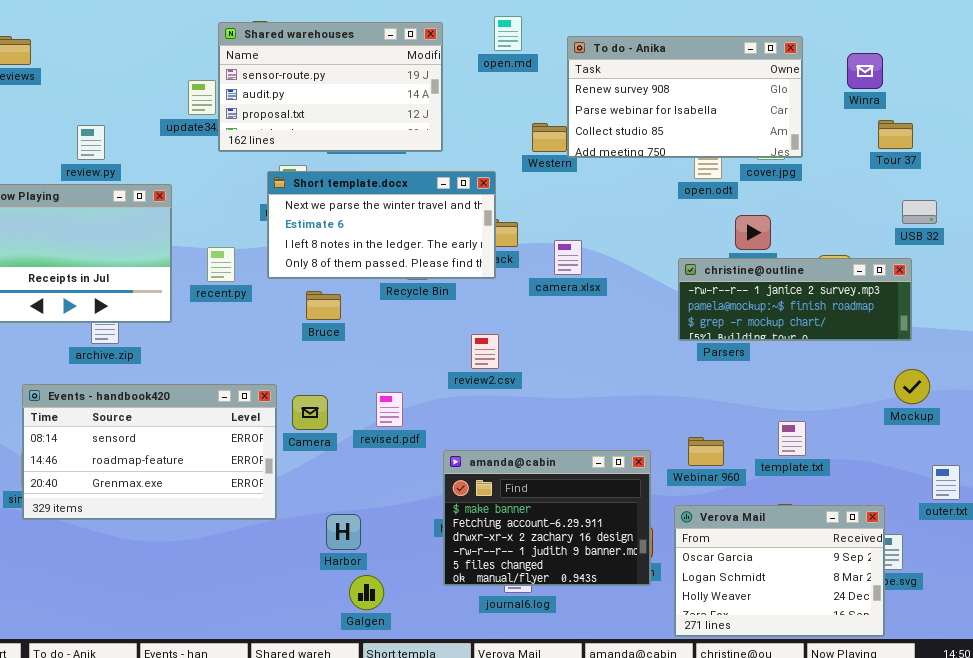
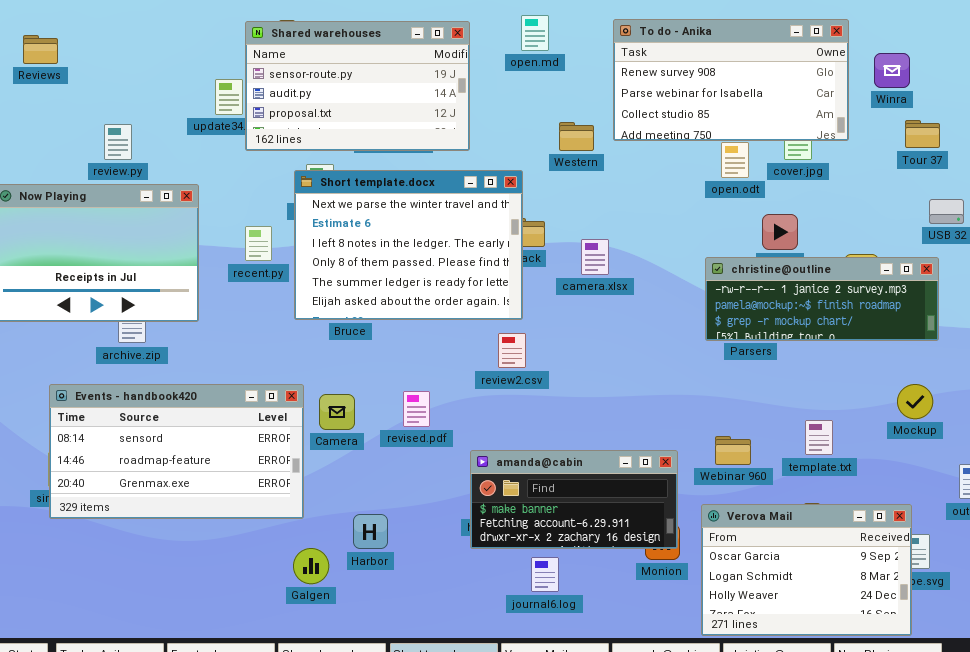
To do - Anika: [567,36,803,158] -> [613,19,849,141], moved
Short template.docx: [267,171,496,279] -> [294,170,523,320], resized
recent.py: [207,247,235,282] -> [245,226,272,261], moved
Mockup: [894,369,930,404] -> [897,384,933,419], moved
amanda@cabin: [443,450,651,586] -> [470,450,678,549], resized
Galgen: [349,575,384,610] -> [293,548,329,584], moved

